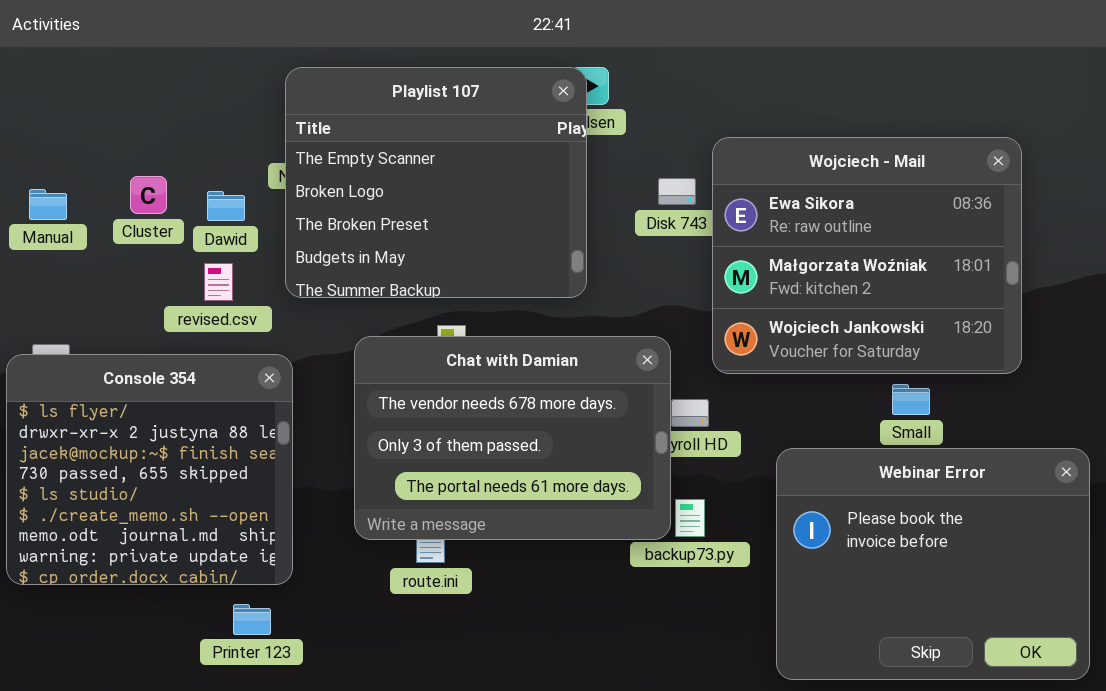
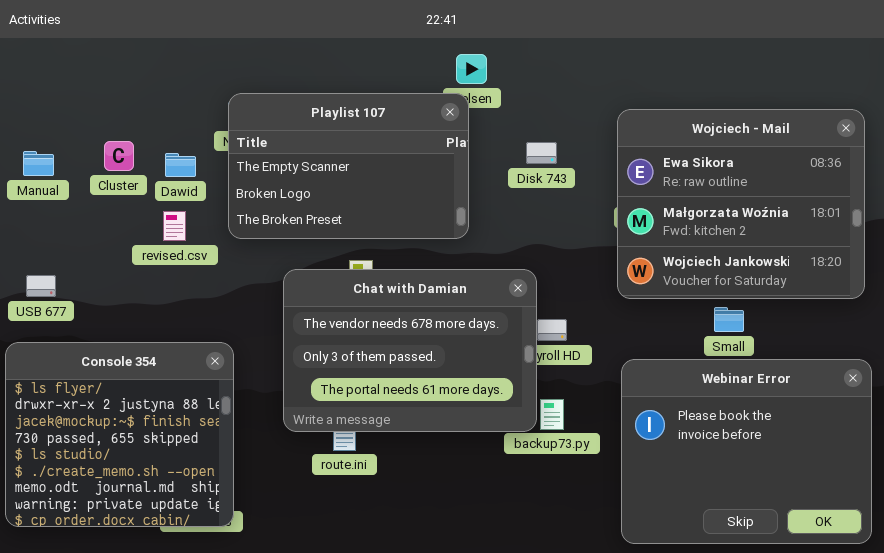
Playlist 107: [285,67,587,298] -> [228,93,469,239], resized
Wojciech - Mail: [712,137,1022,374] -> [617,109,865,299], moved
Console 354: [6,354,293,585] -> [5,342,234,527], moved

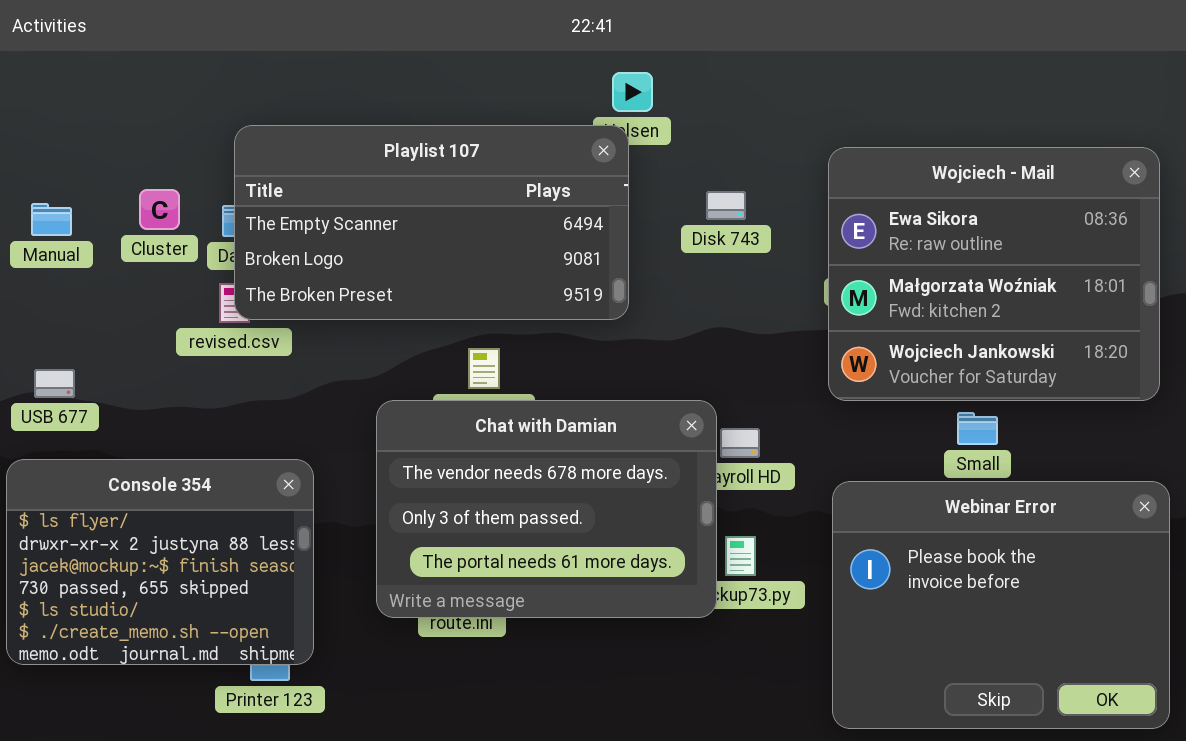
Playlist 107: [228,93,469,239] -> [234,125,629,320], resized
Chat with Damian: [283,269,537,432] -> [376,400,717,618], moved
Console 354: [5,342,234,527] -> [6,459,314,665], resized

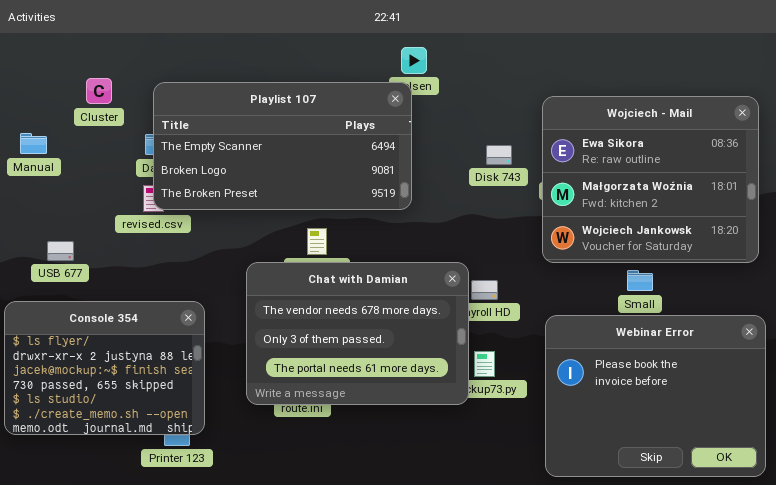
Cluster: [139,189,180,230] -> [86,78,112,104], moved
Disk 743: [706,191,746,220] -> [486,145,512,165], moved
USB 677: [34,369,75,398] -> [47,241,74,261], moved

